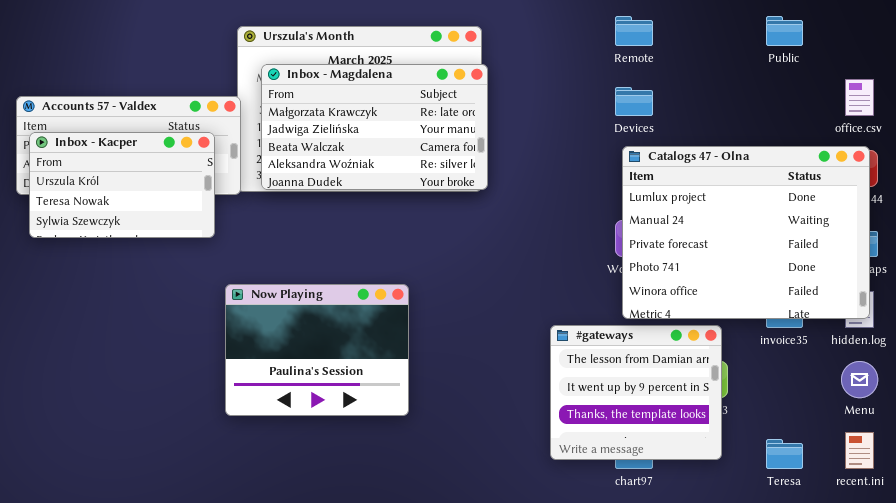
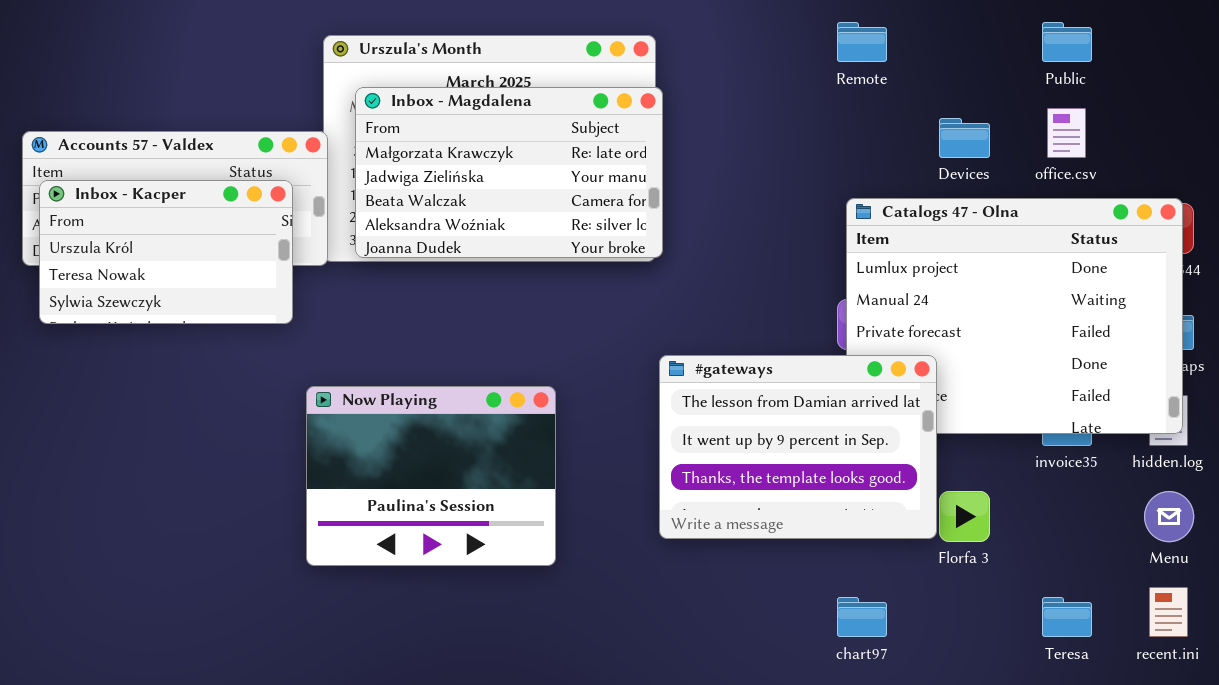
office.csv: [845,79,874,116] -> [1047,108,1086,158], moved
Devices: [615,87,653,116] -> [939,118,990,158], moved
#gateways: [550,325,722,460] -> [659,355,937,539], moved, resized

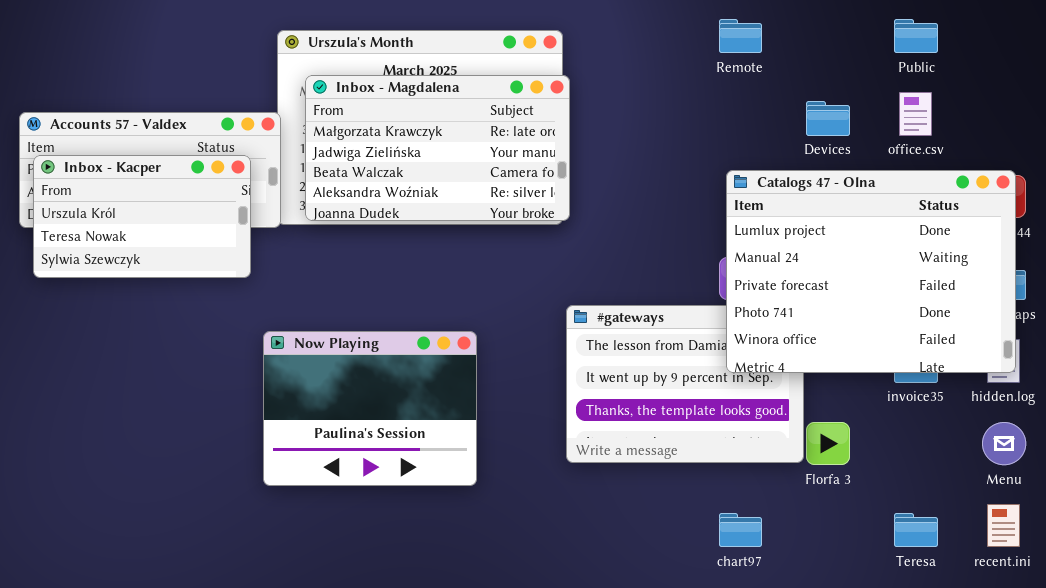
Catalogs 47 - Olna: [846,198,1183,434] -> [726,170,1016,373], raised

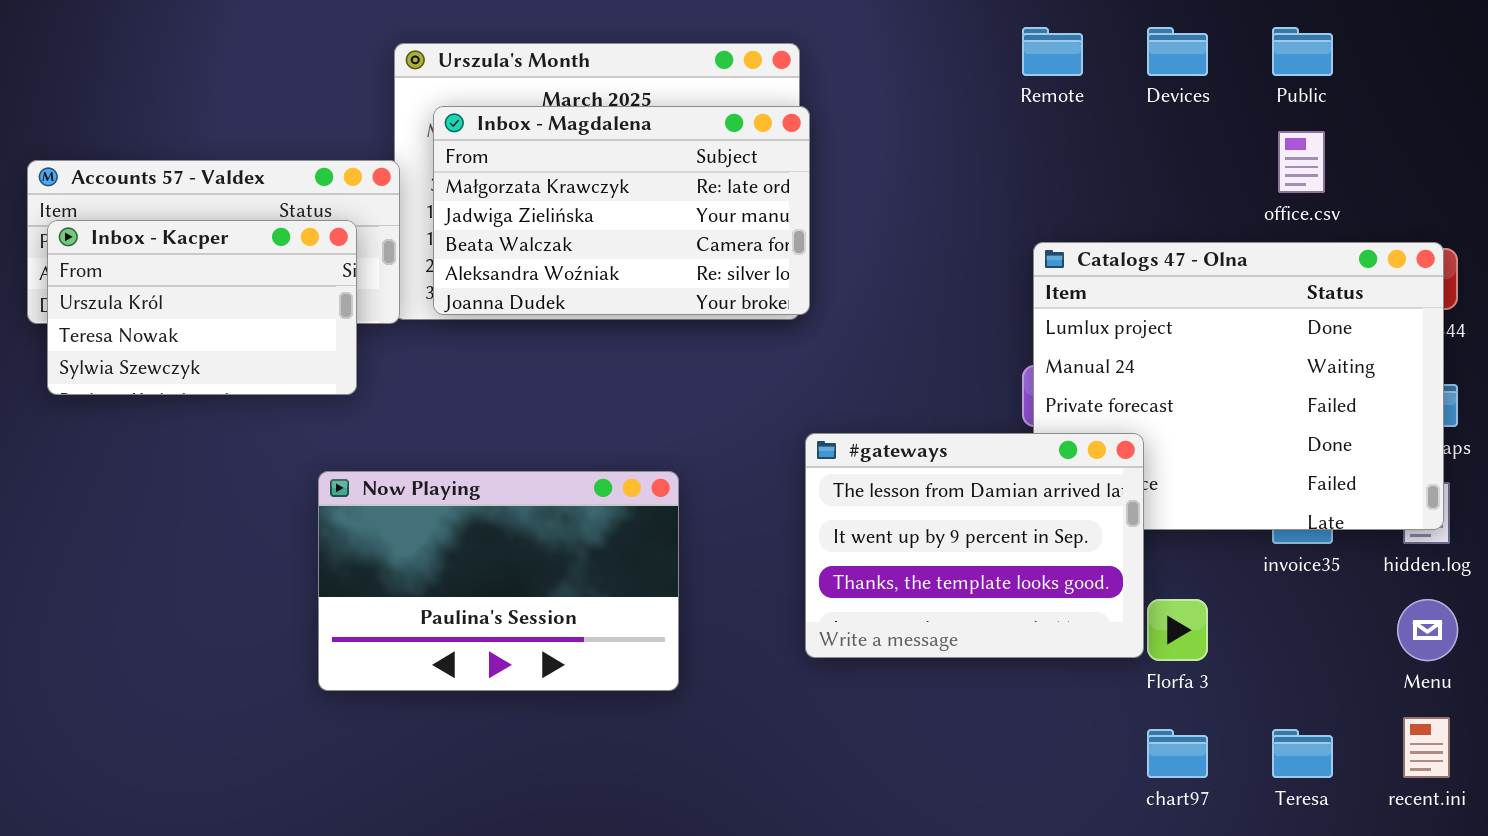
Devices: [806,101,850,136] -> [1147,27,1208,76], moved
#gateways: [566,305,804,463] -> [805,433,1144,658], raised
Now Playing: [263,331,477,486] -> [318,471,679,691], resized
chart97: [719,513,762,547] -> [1147,729,1208,778], moved

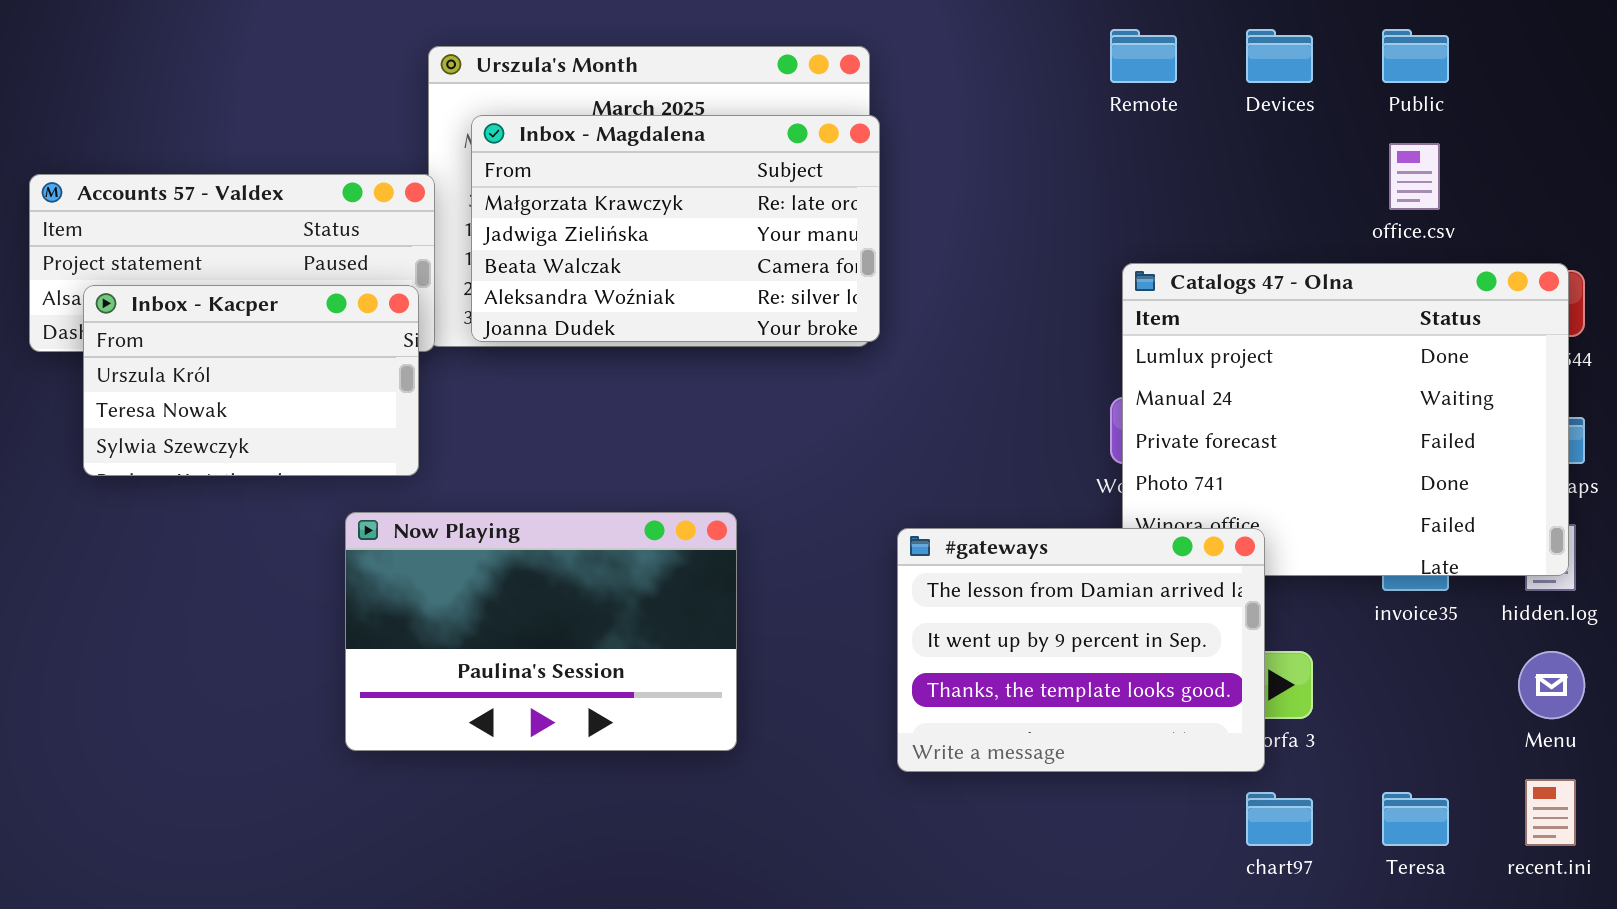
Inbox - Kacper: [47,220,357,395] -> [83,285,419,476], moved
#gateways: [805,433,1144,658] -> [897,528,1265,772], moved

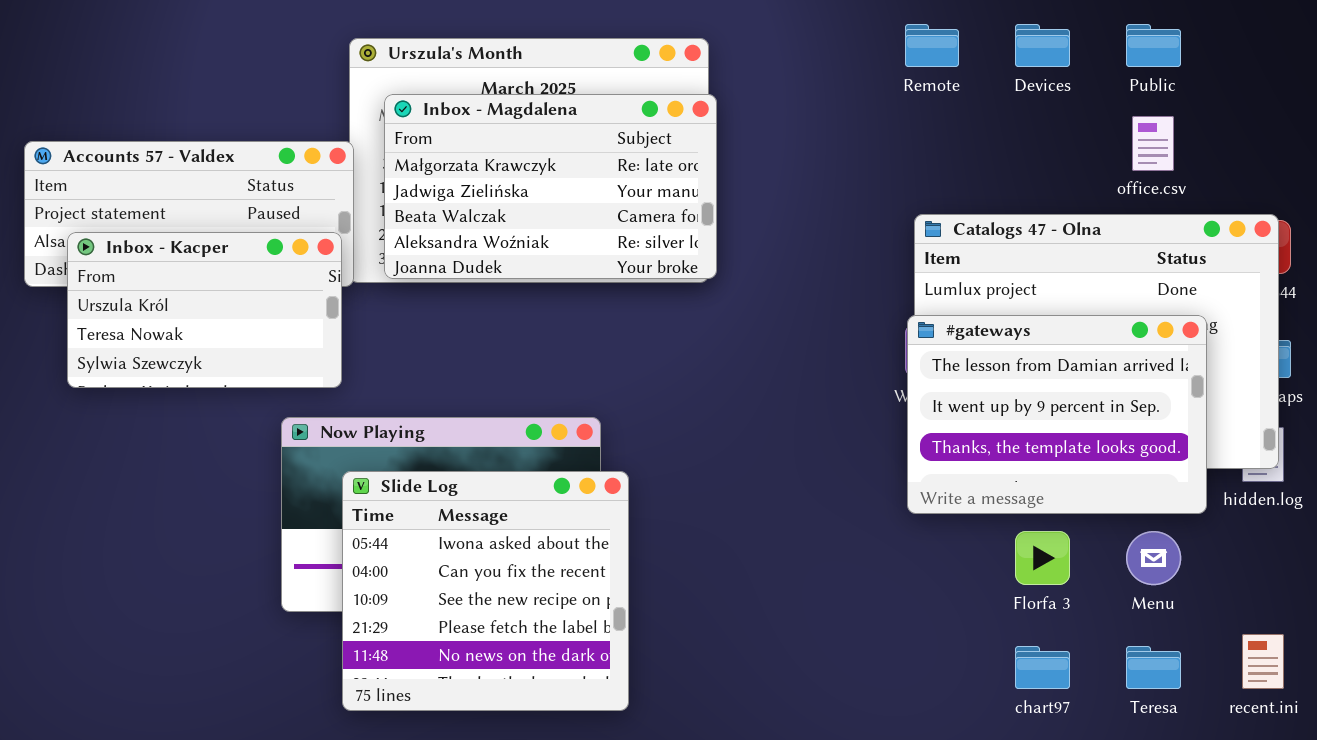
#gateways: [897,528,1265,772] -> [907,315,1207,514], moved
Slide Log: none -> [342,471,629,711], opened
Menu: [1518,651,1585,719] -> [1126,531,1181,585], moved

